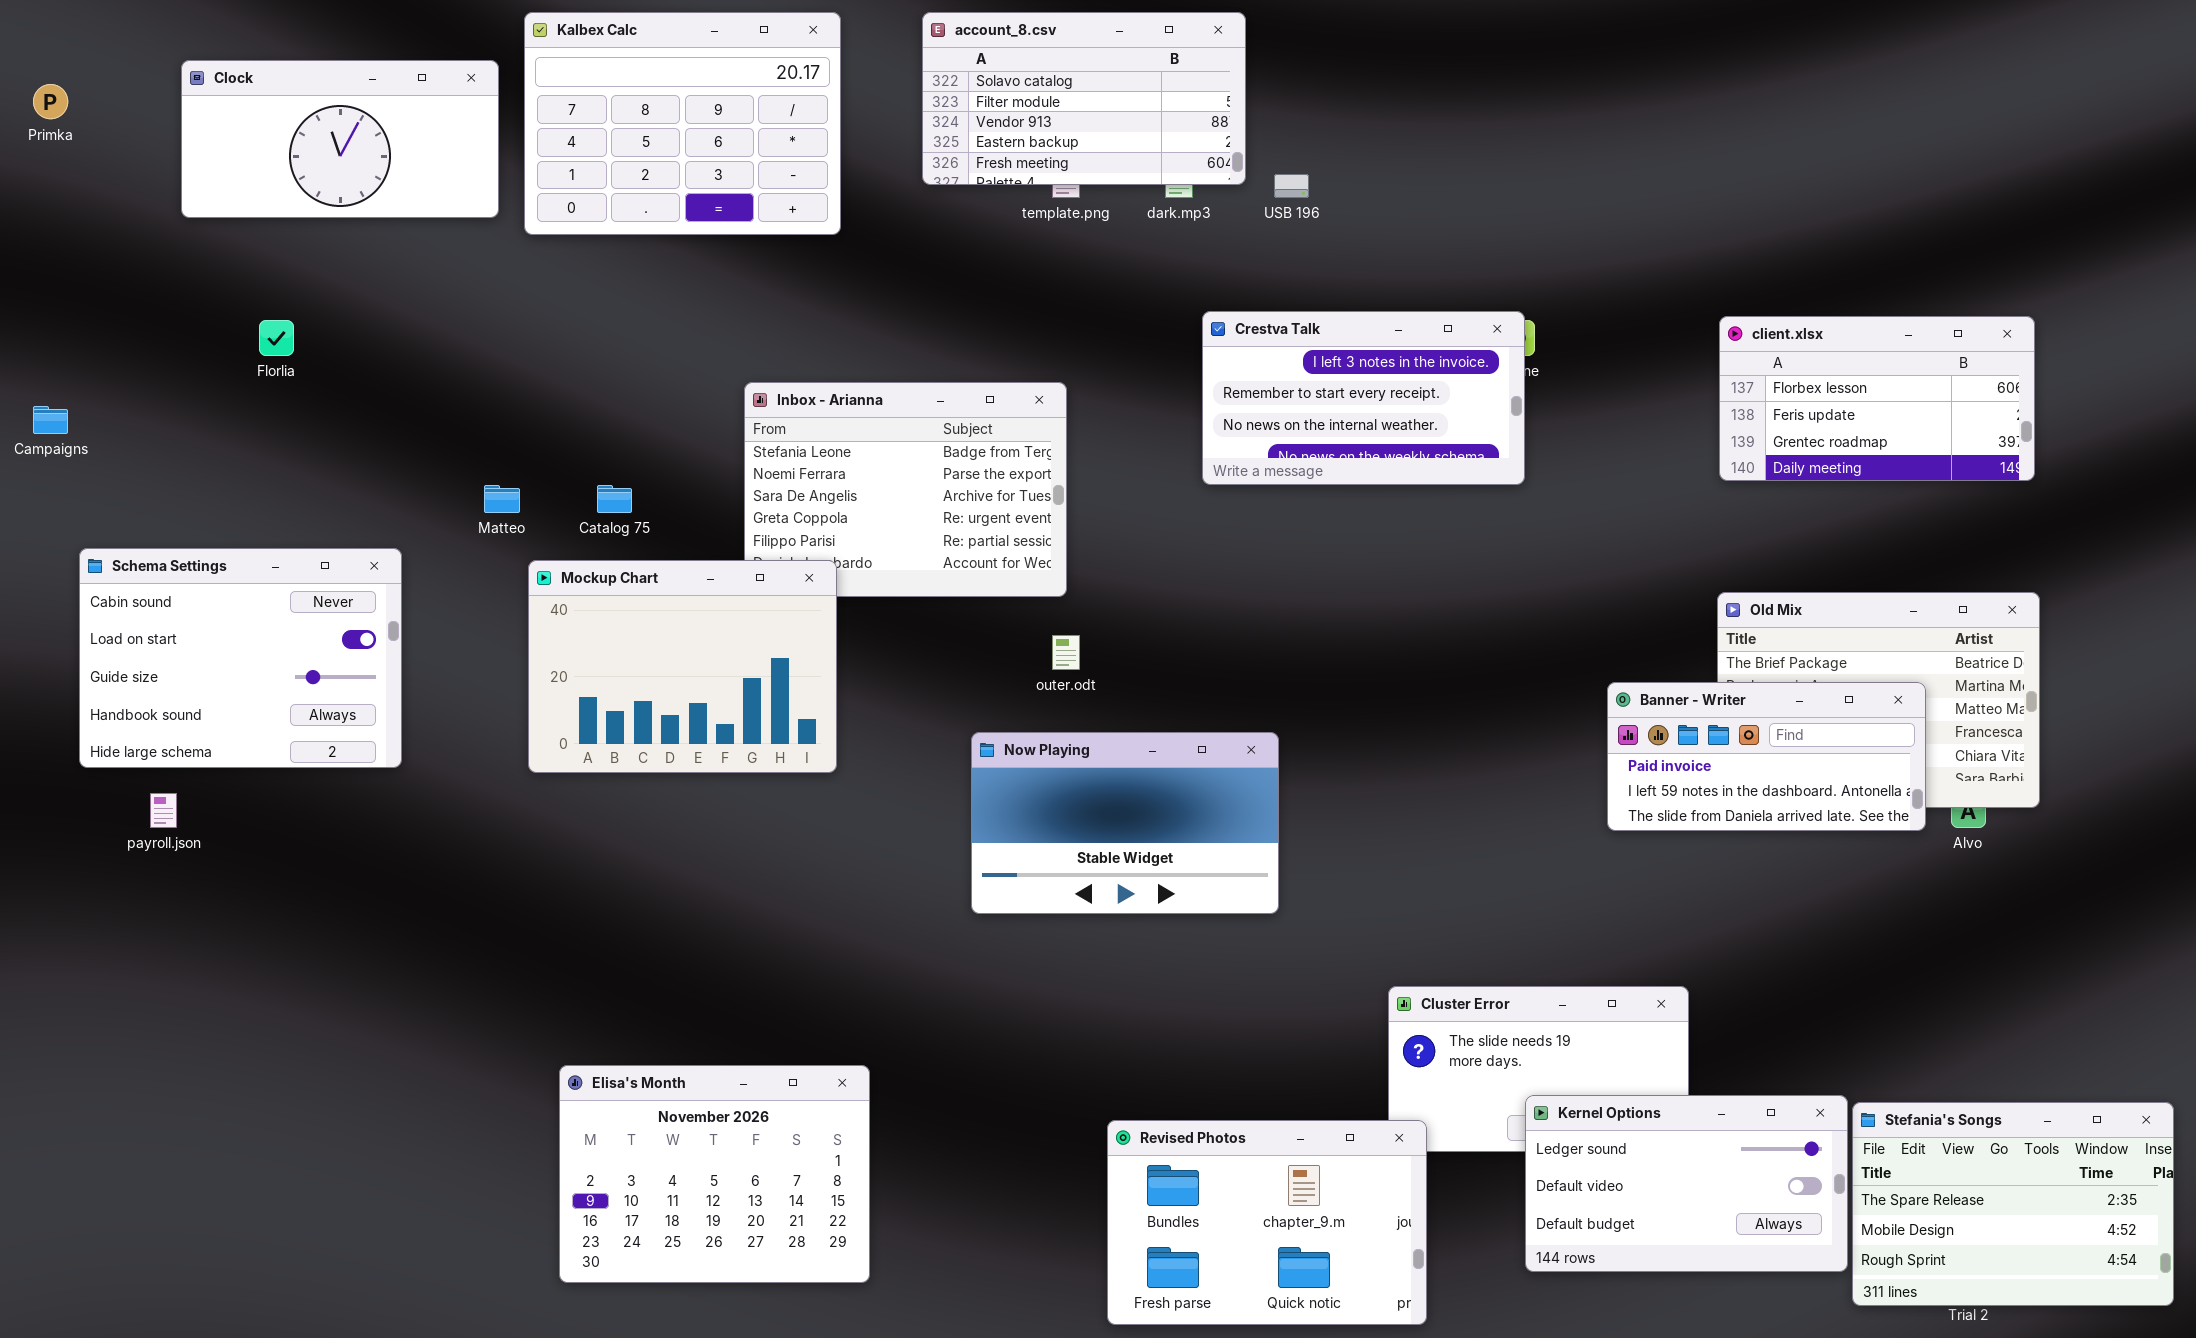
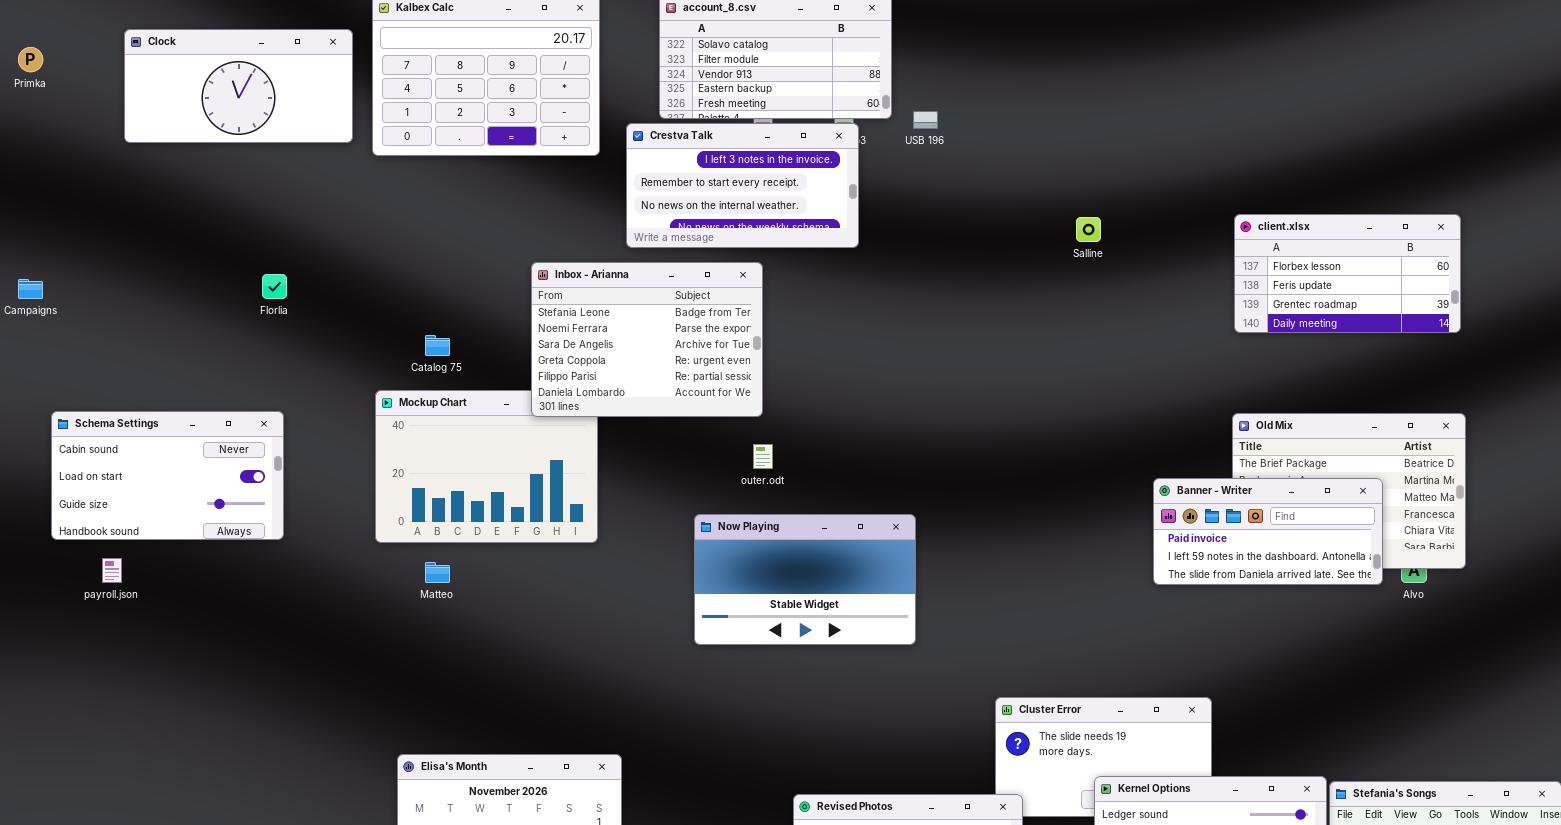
Crestva Talk: [1202,311,1525,485] -> [626,123,859,248], moved
Florlia: [259,320,294,356] -> [262,274,287,299], moved
Inbox - Arianna: [744,382,1067,597] -> [531,262,763,417], raised
Matteo: [484,485,520,513] -> [425,562,450,583], moved
Schema Settings: [79,548,402,768] -> [51,411,284,540], resized

